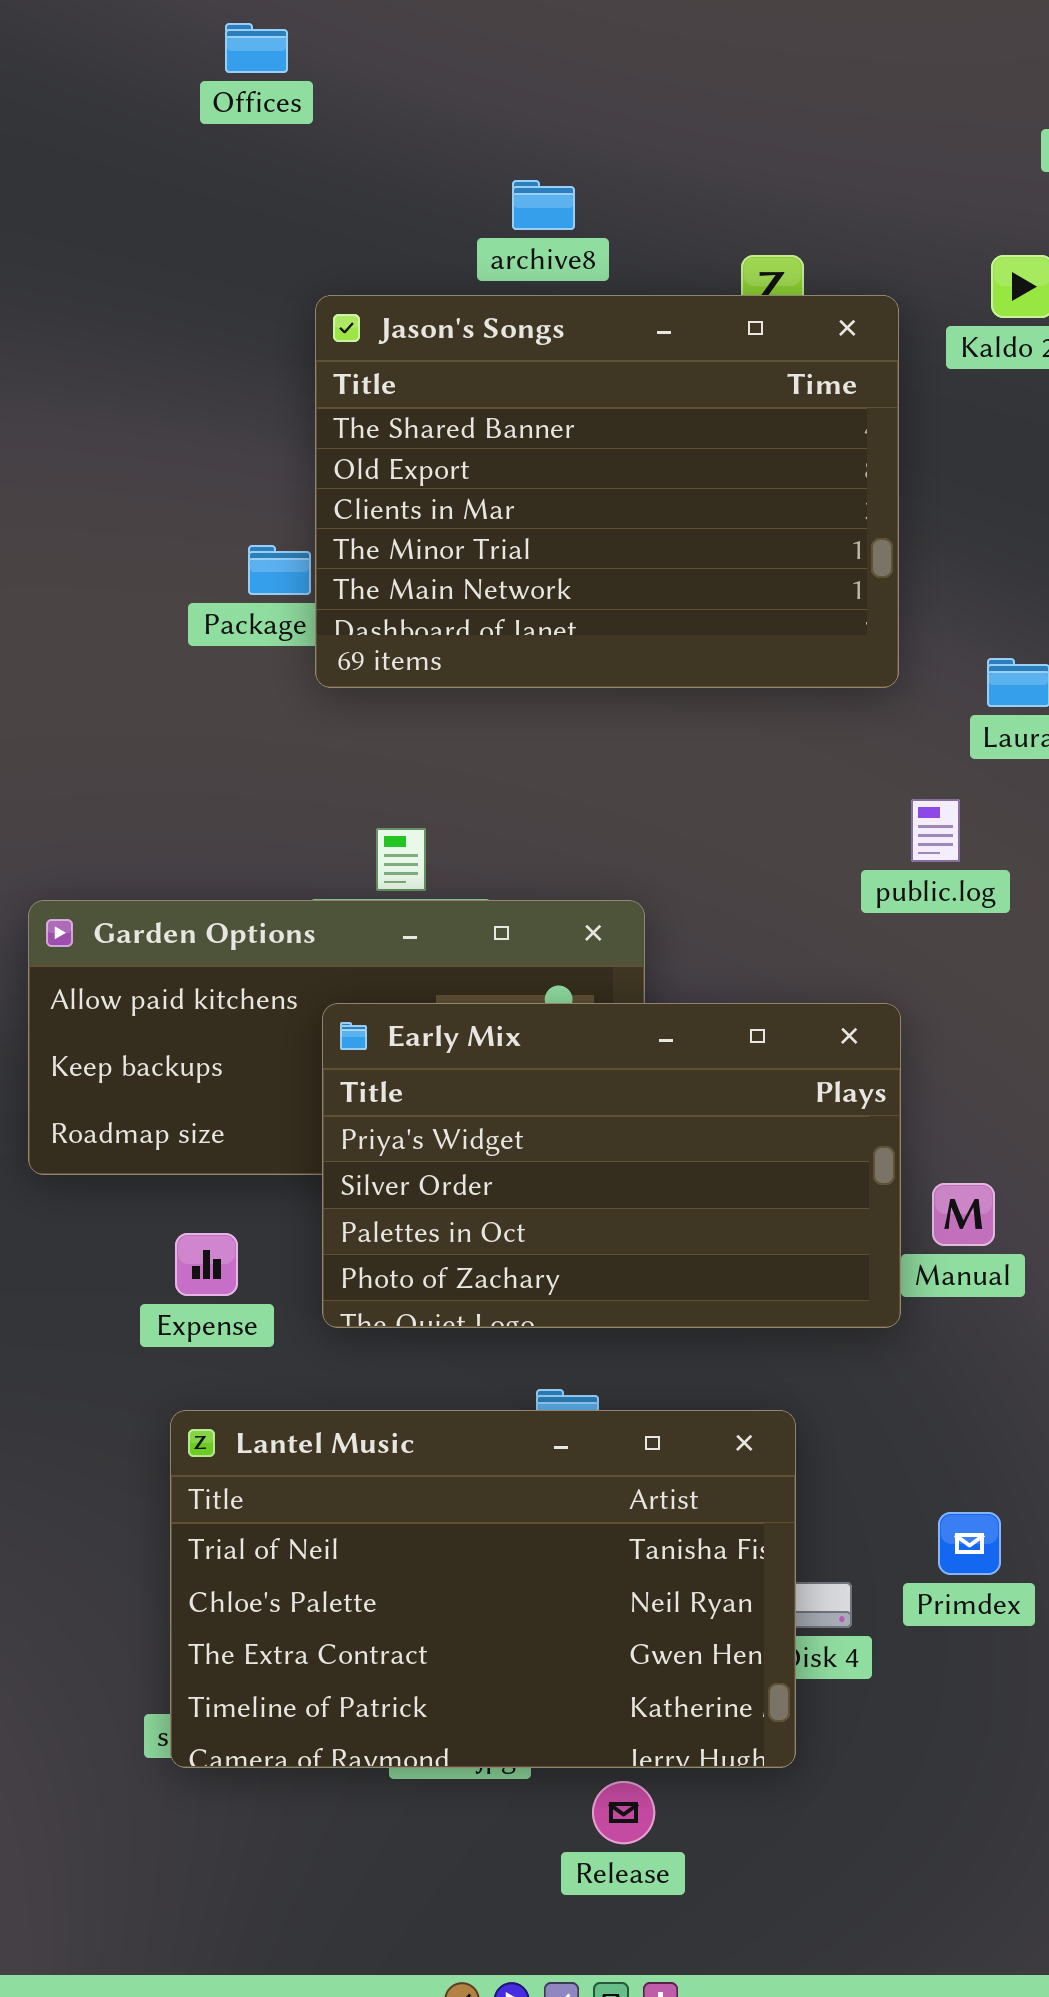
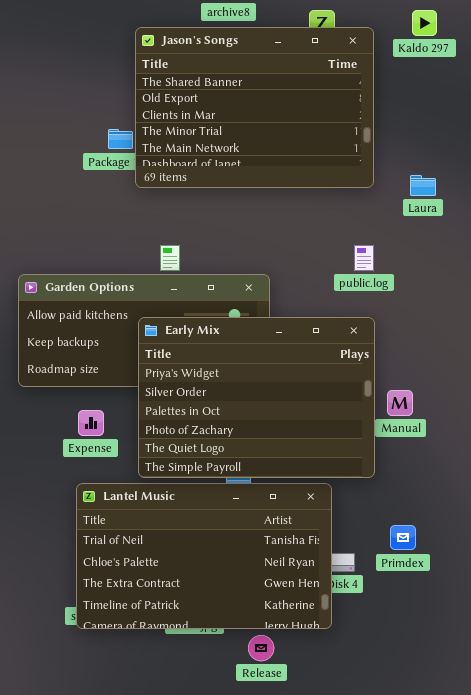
public.log: [911,799,960,862] -> [354,245,374,271], moved
Early Mix: [322,1003,901,1328] -> [138,317,375,478], resized

